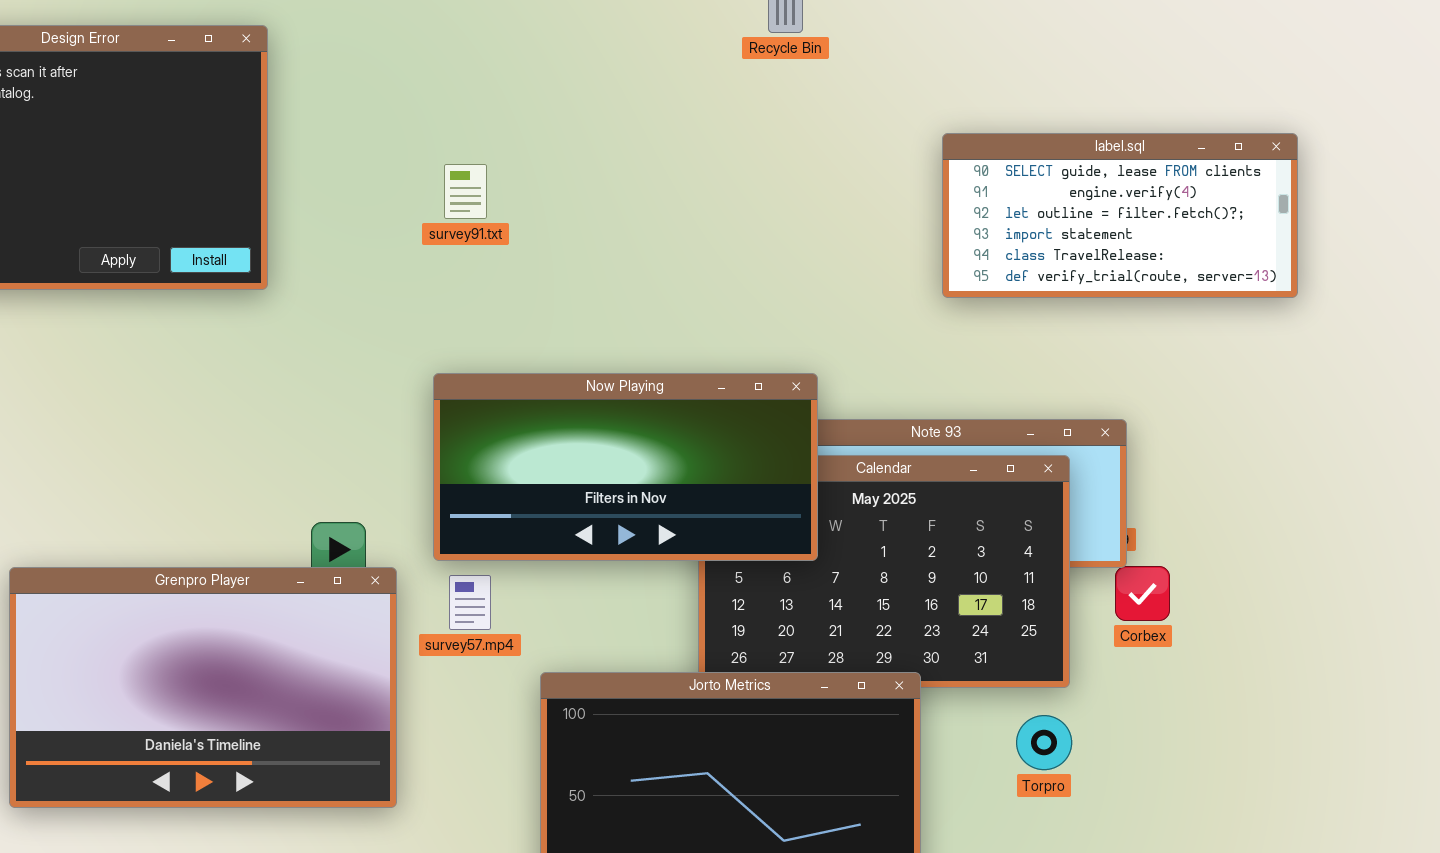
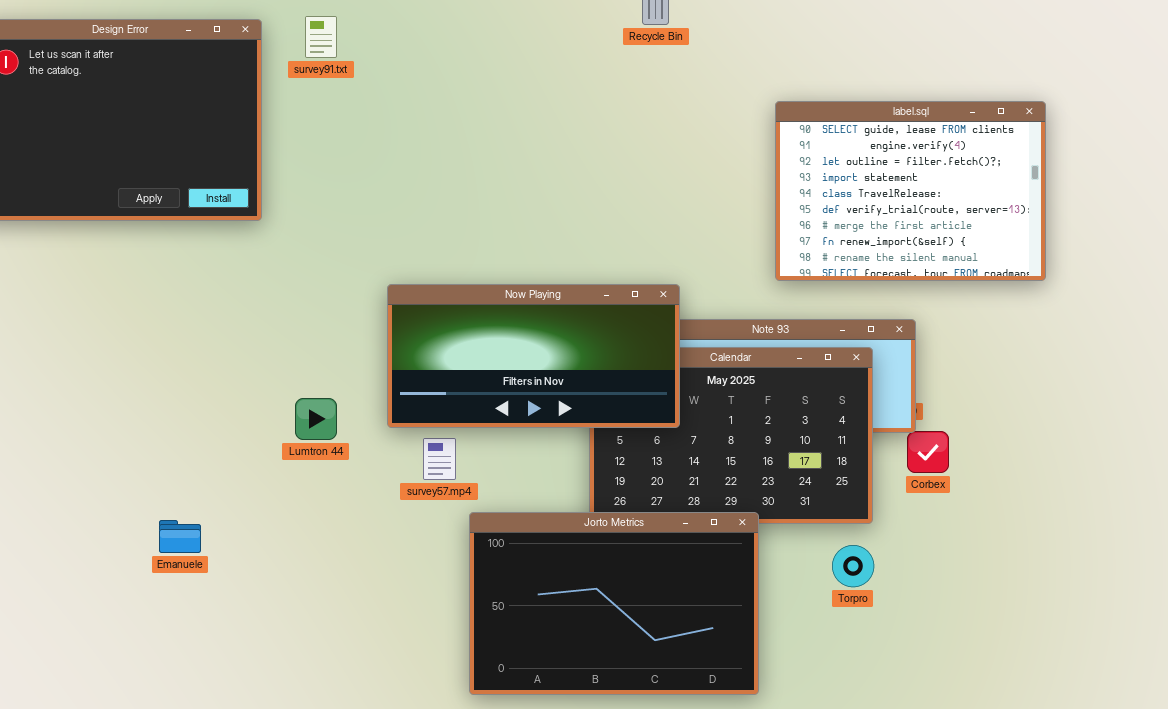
label.sql: [942,133,1298,298] -> [775,101,1046,281], resized
survey91.txt: [444,164,487,219] -> [305,16,337,58], moved
Grenpro Player: [9,567,397,808] -> none, closed
survey57.mp4: [449,575,491,630] -> [423,438,456,480], moved

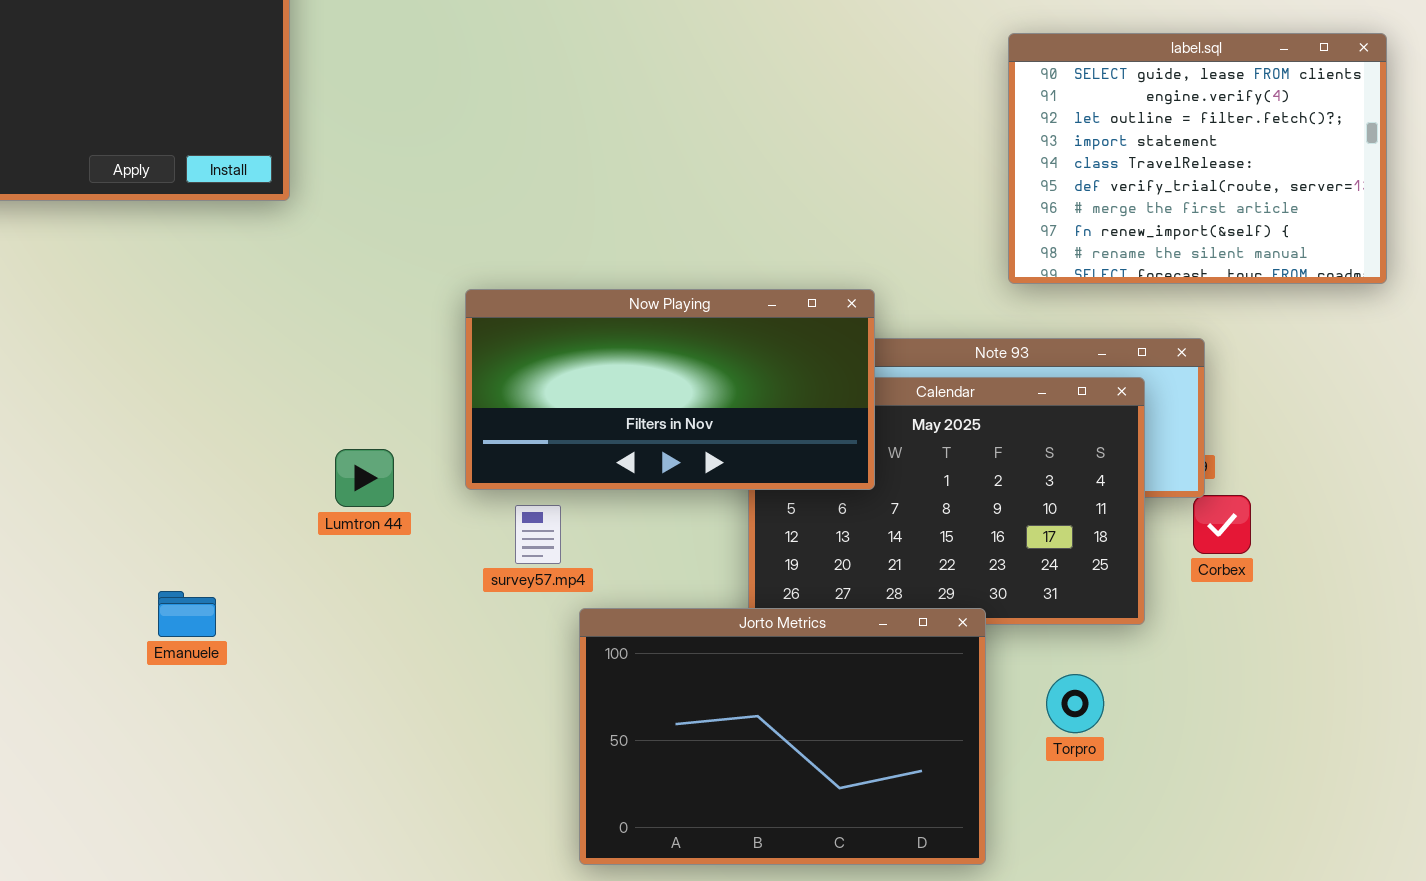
Emanuele: [159,520,201,553] -> [158,591,216,637], moved
Torpro: [832,545,874,587] -> [1046,674,1104,733], moved

